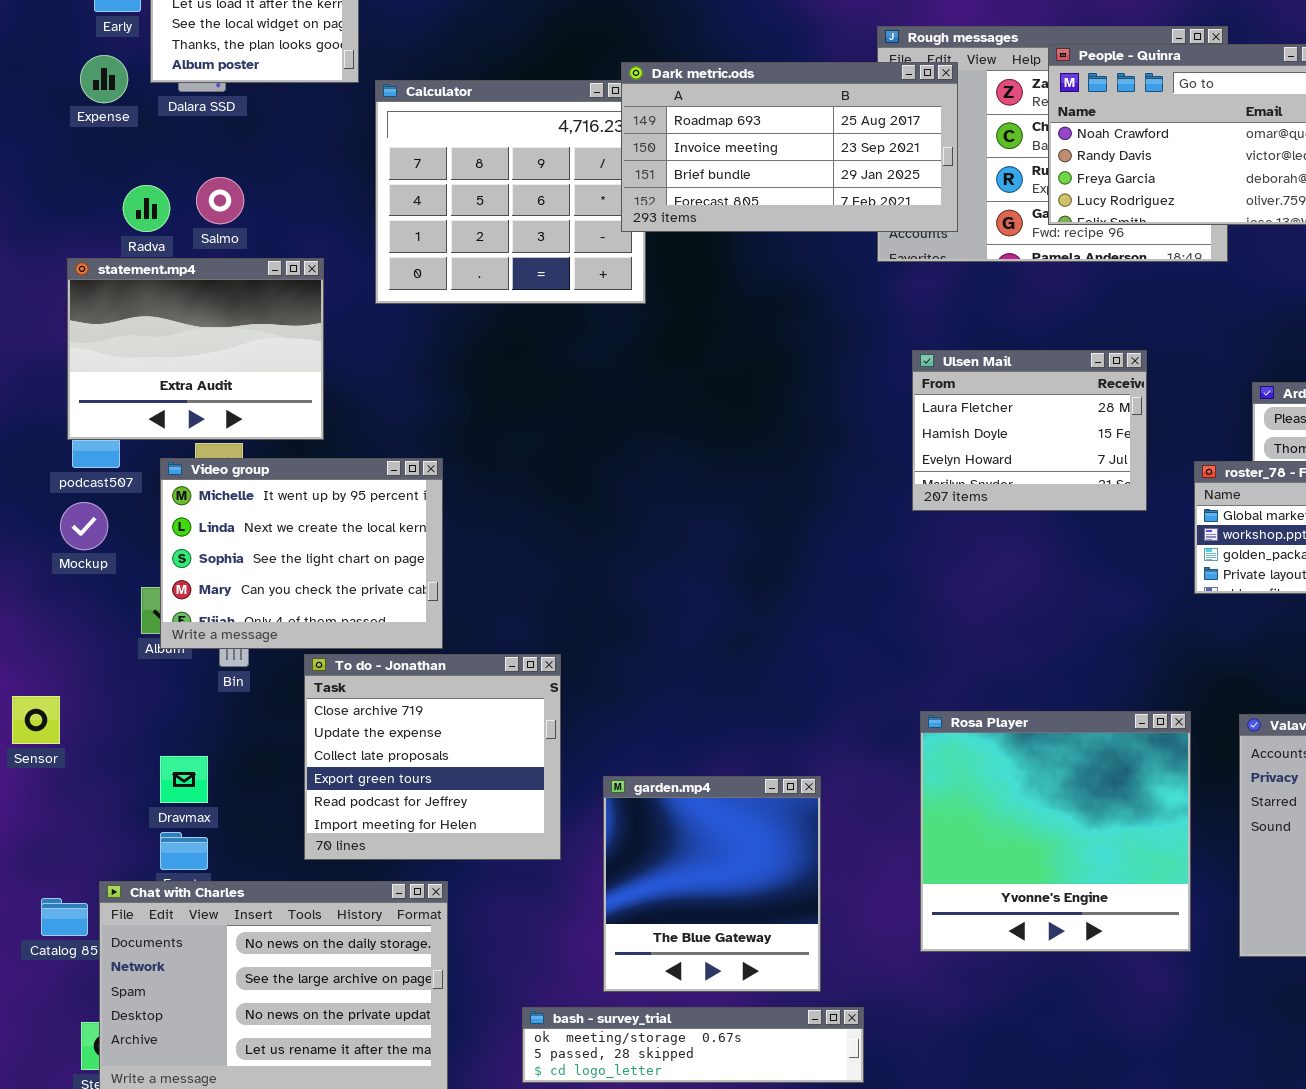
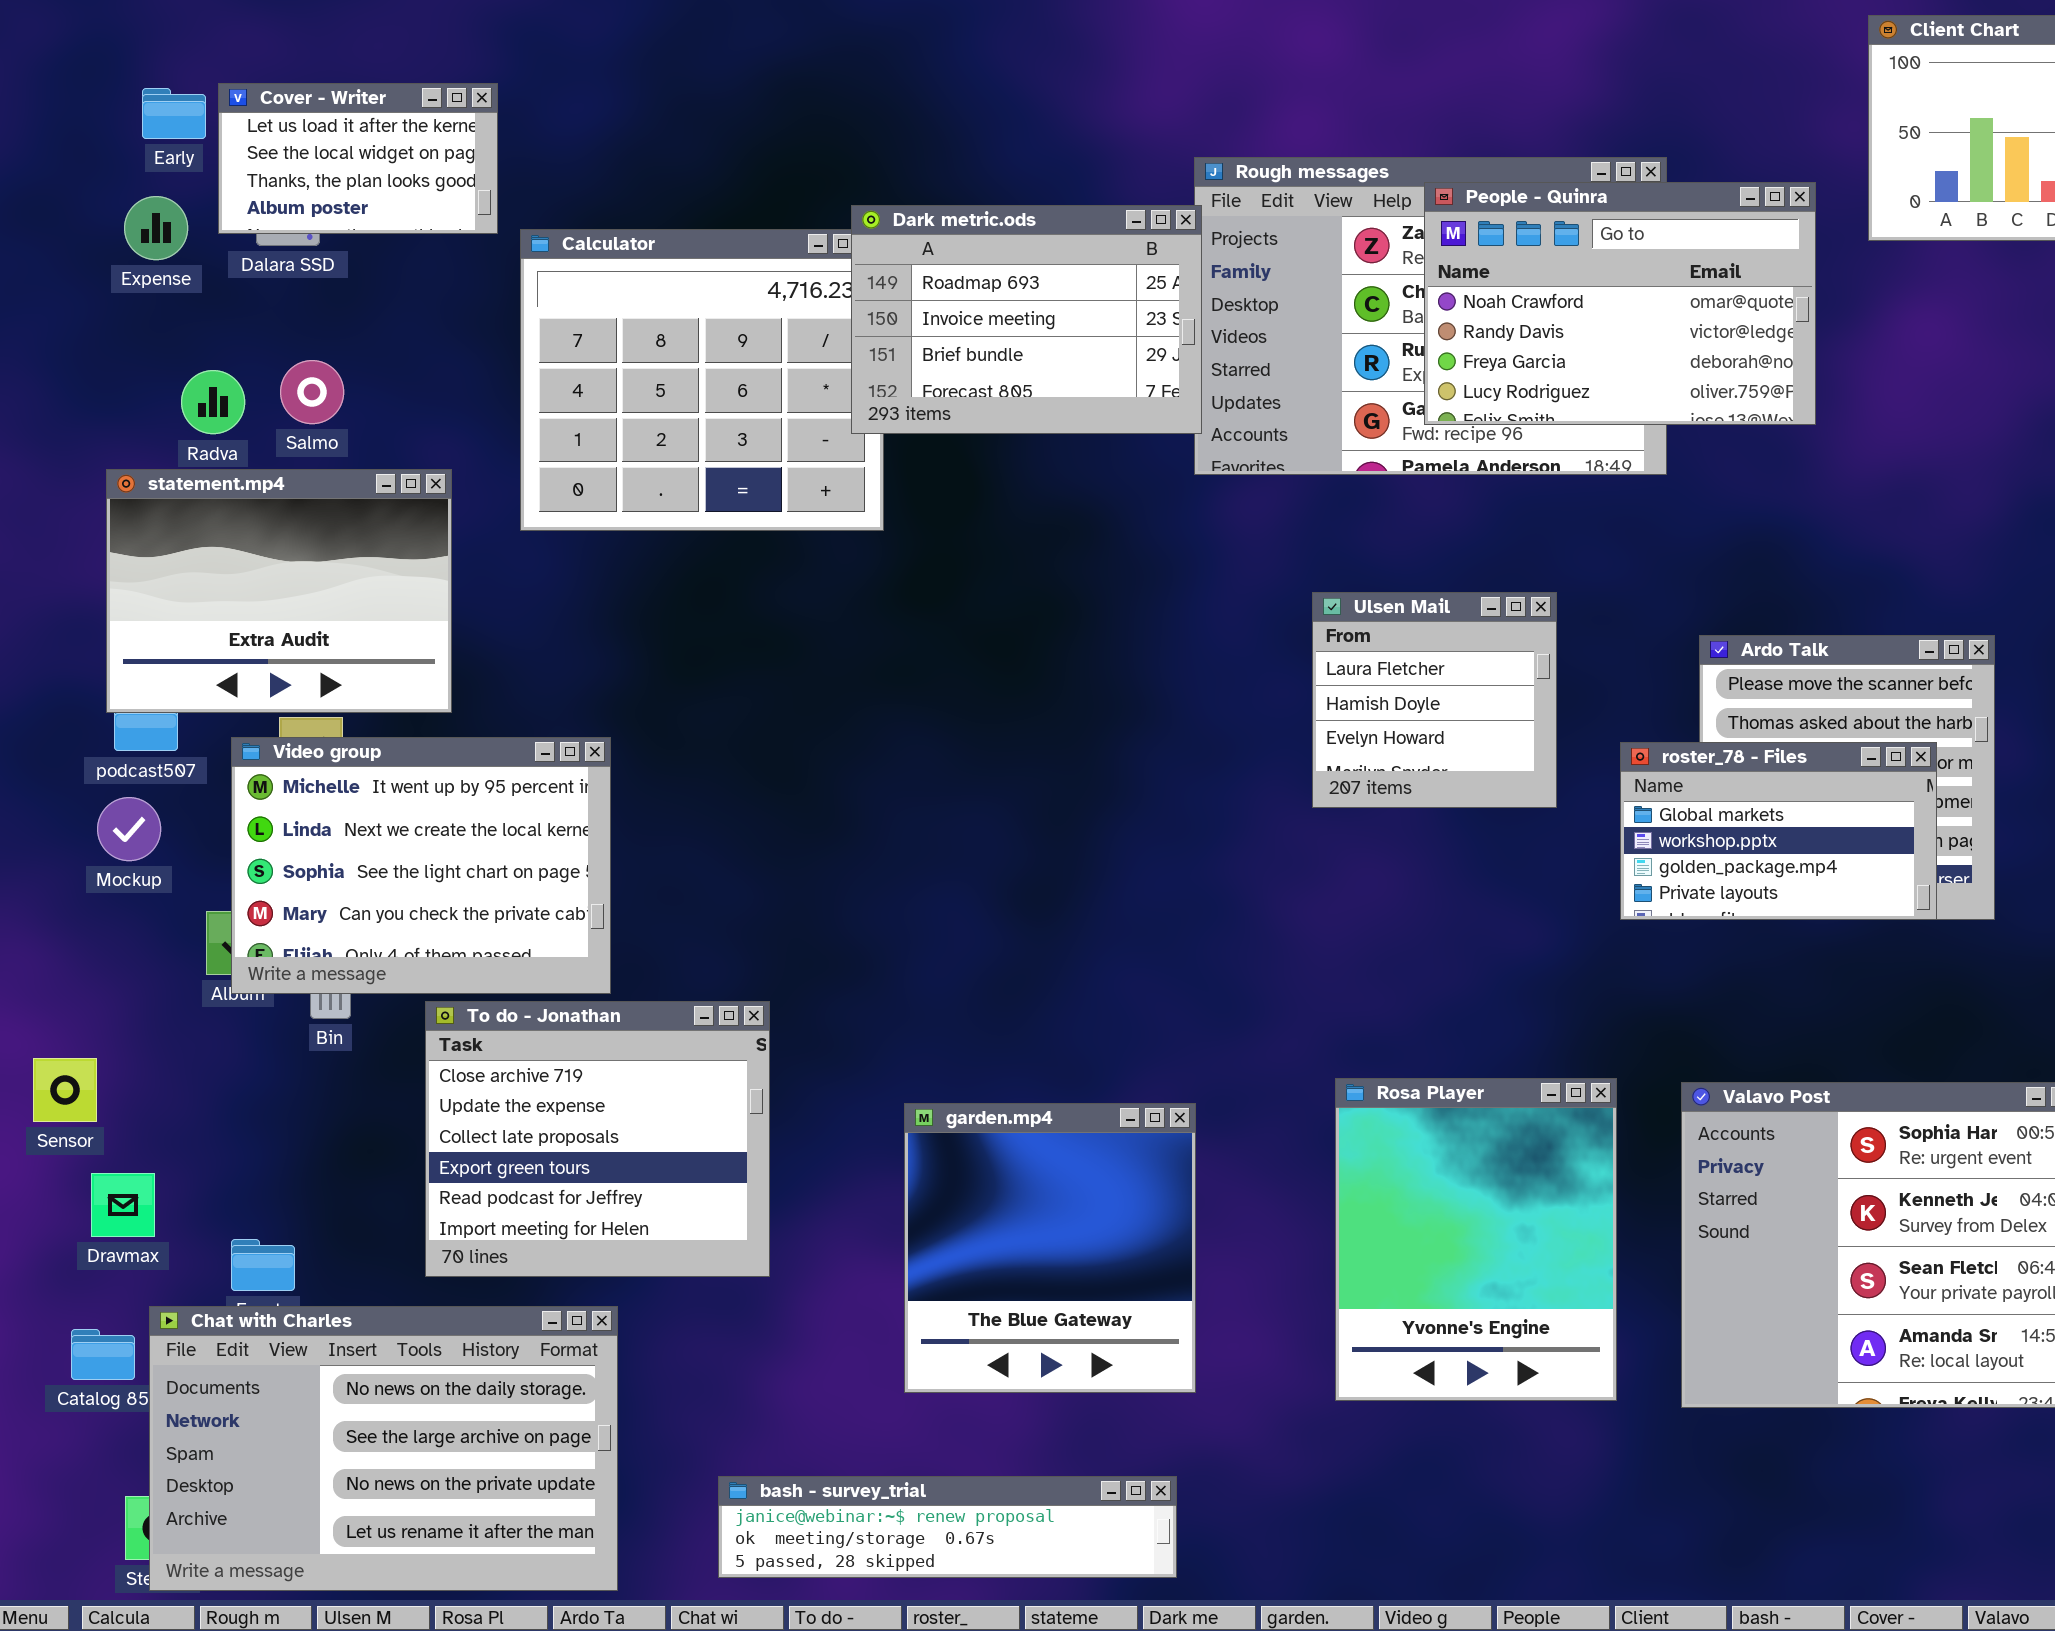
Dark metric.ods: [621,62,958,232] -> [851,205,1202,434], resized
Ulsen Mail: [912,350,1147,511] -> [1312,592,1557,808], resized
Rosa Player: [920,711,1191,952] -> [1335,1078,1617,1401], resized
Dravmax: [160,756,208,803] -> [91,1173,155,1237], moved
garden.mp4: [603,776,821,992] -> [904,1103,1196,1393], moved
bash - survey_trial: [522,1007,864,1083] -> [718,1476,1177,1578], scrolled up 1 row

